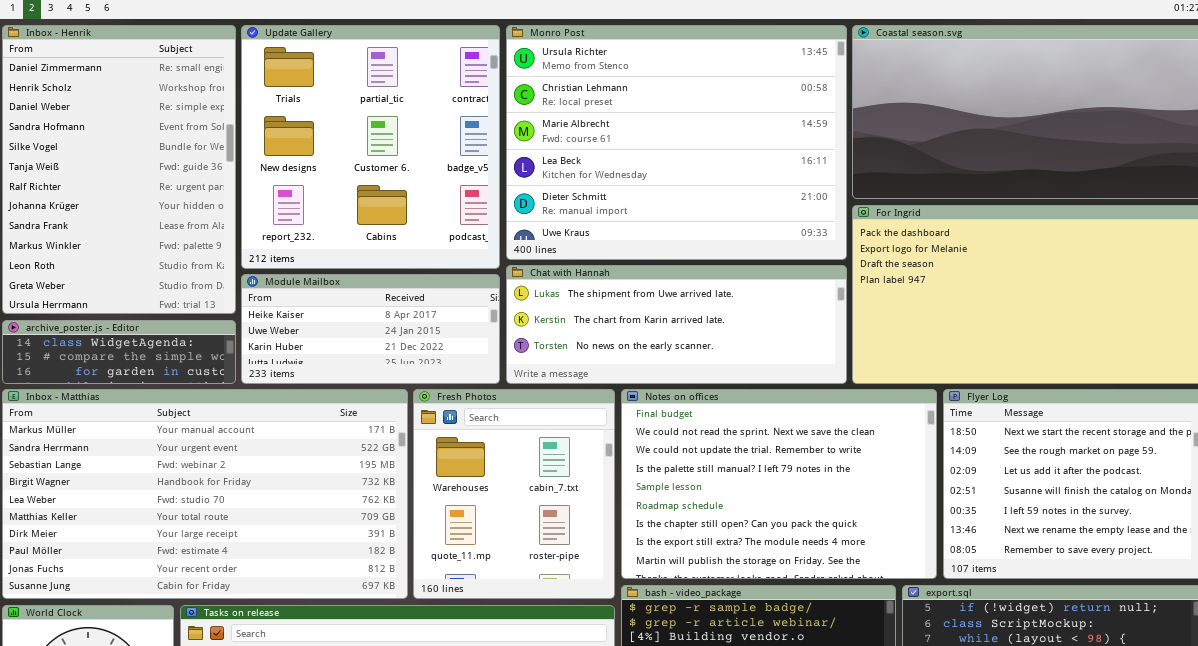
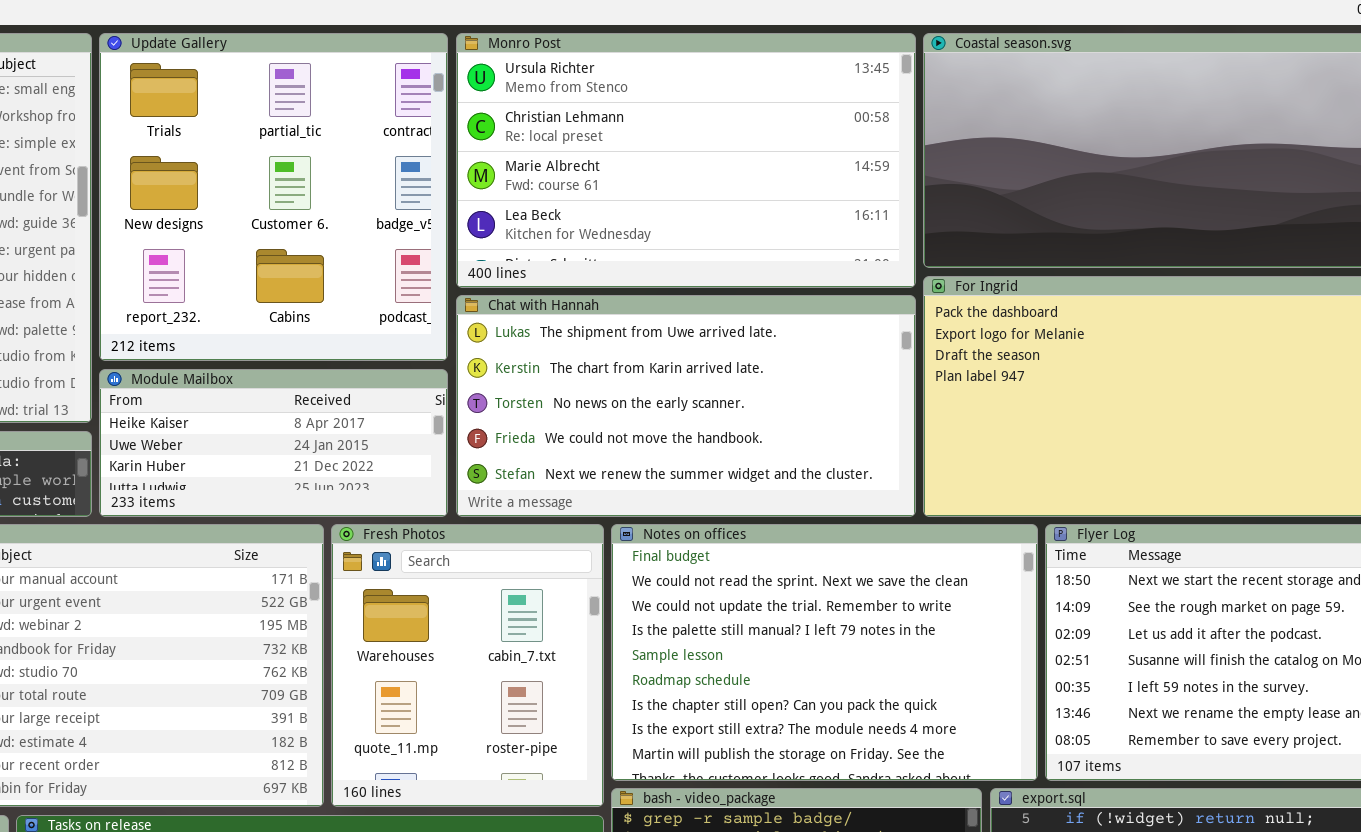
Monro Post: [506,25,847,260] -> [456,33,916,288], resized
Chat with Hannah: [506,265,847,384] -> [456,295,916,517], resized

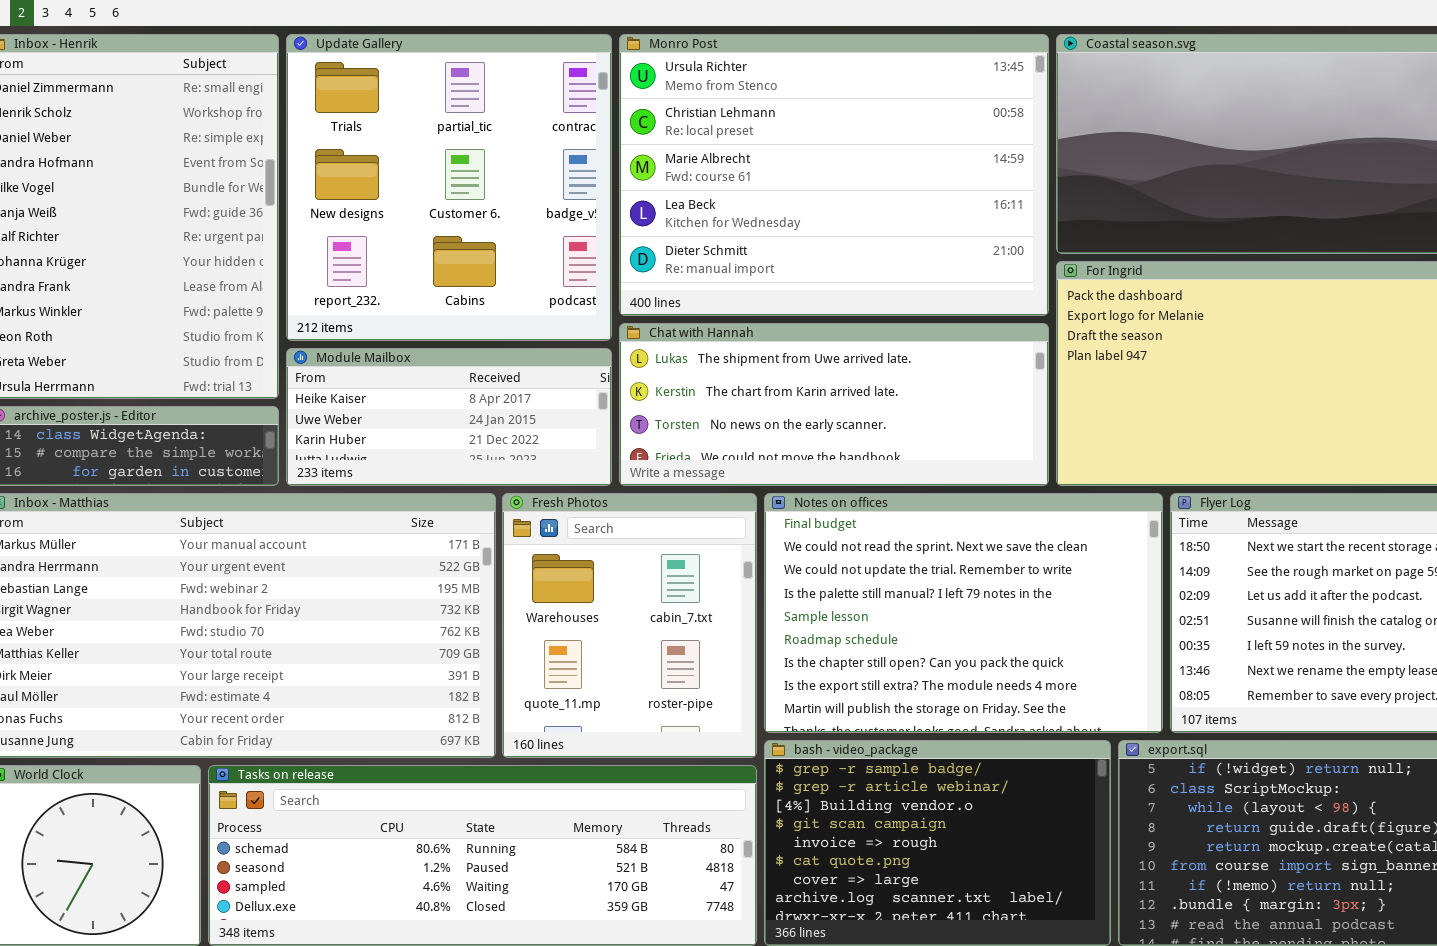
Monro Post: [456,33,916,288] -> [619,34,1049,316], resized
Chat with Hannah: [456,295,916,517] -> [619,323,1049,486], resized

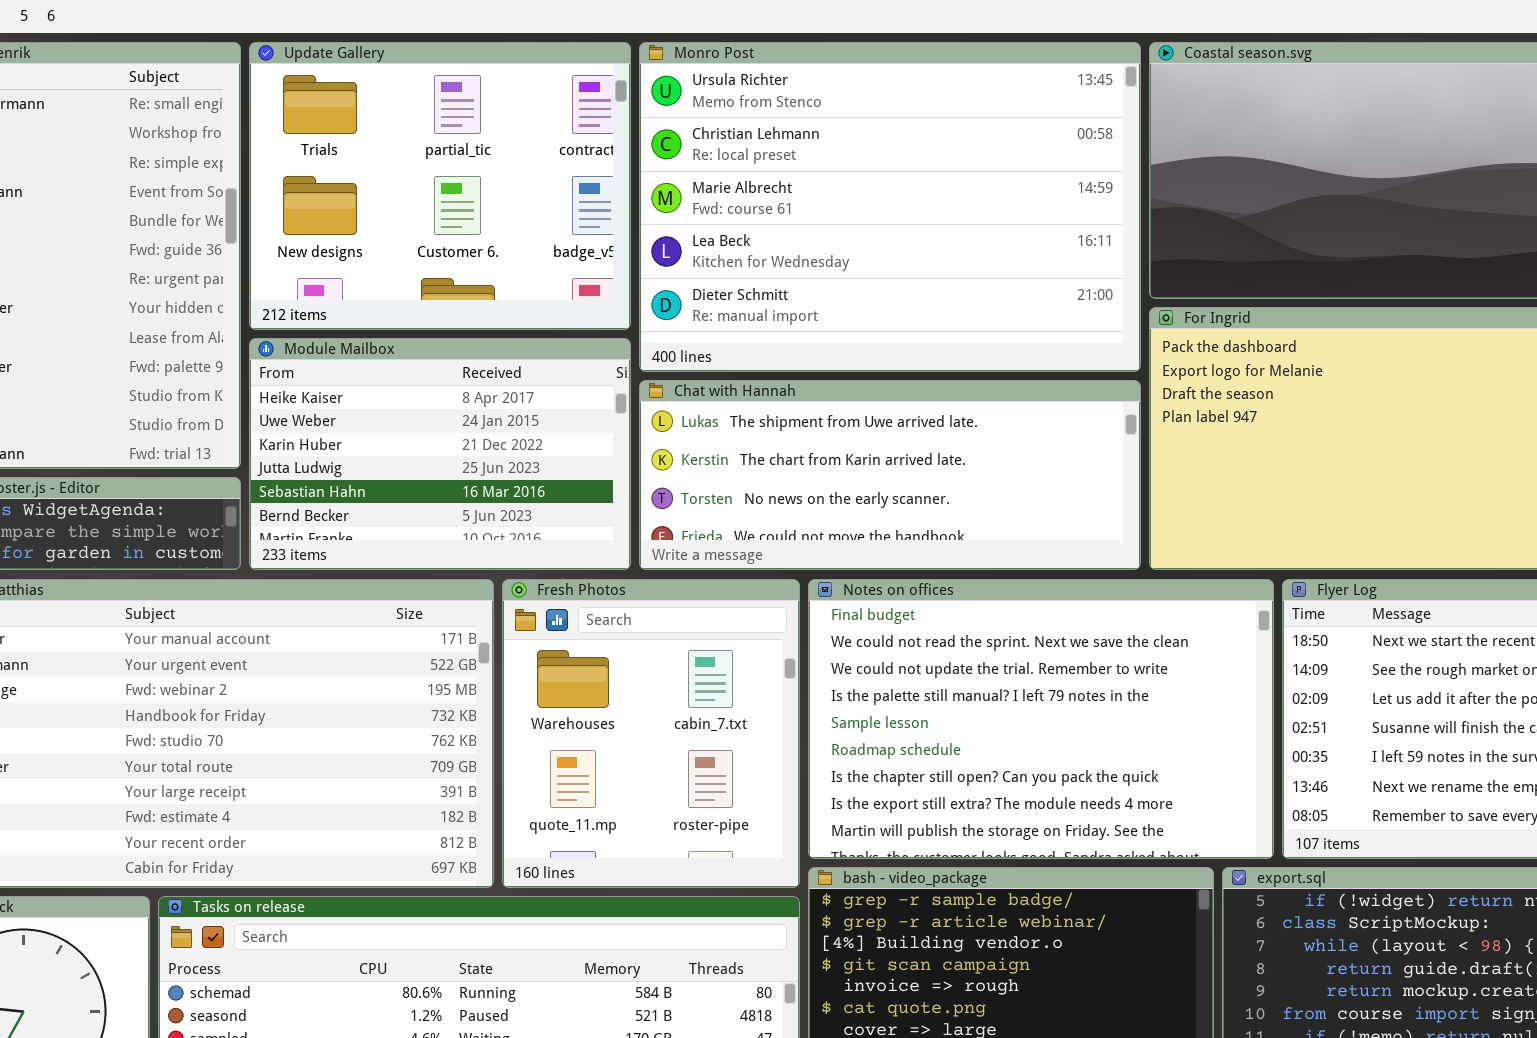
Update Gallery: [286,34,612,341] -> [249,42,631,330], resized
Module Mailbox: [286,348,612,486] -> [249,338,631,570], resized

